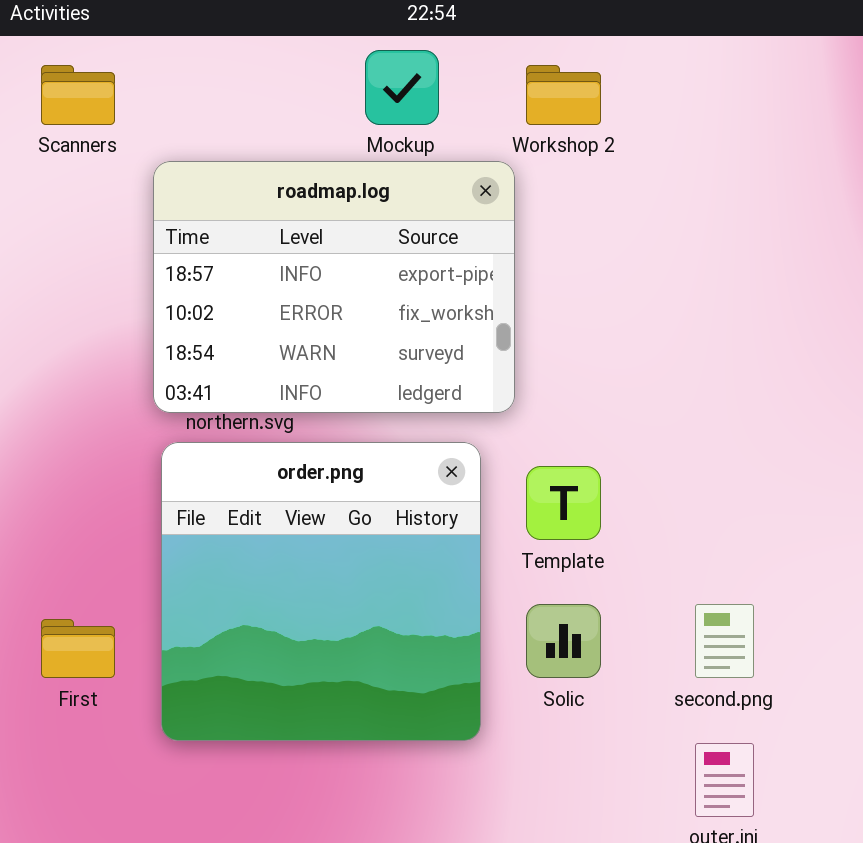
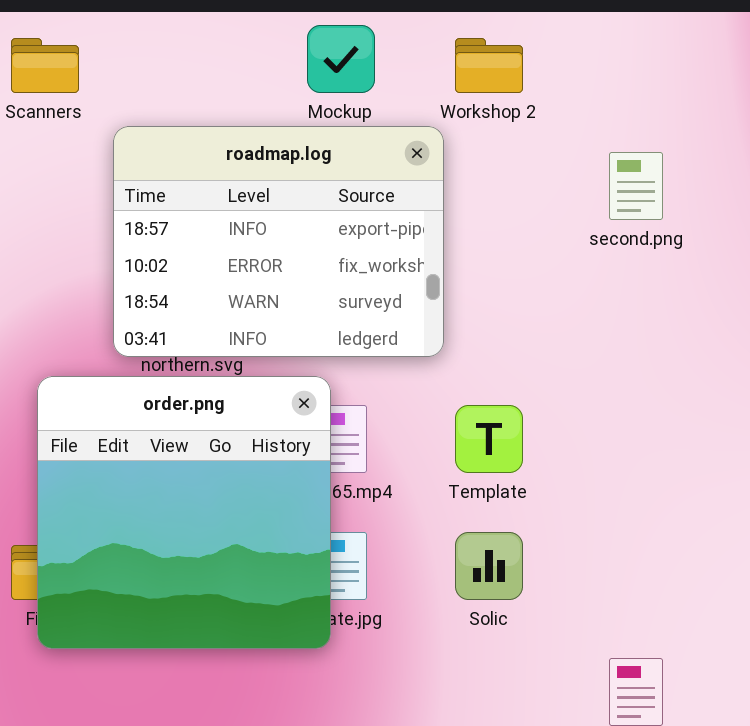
order.png: [161,442,481,741] -> [37,376,331,649], moved
second.png: [695,604,754,678] -> [609,152,663,220], moved

